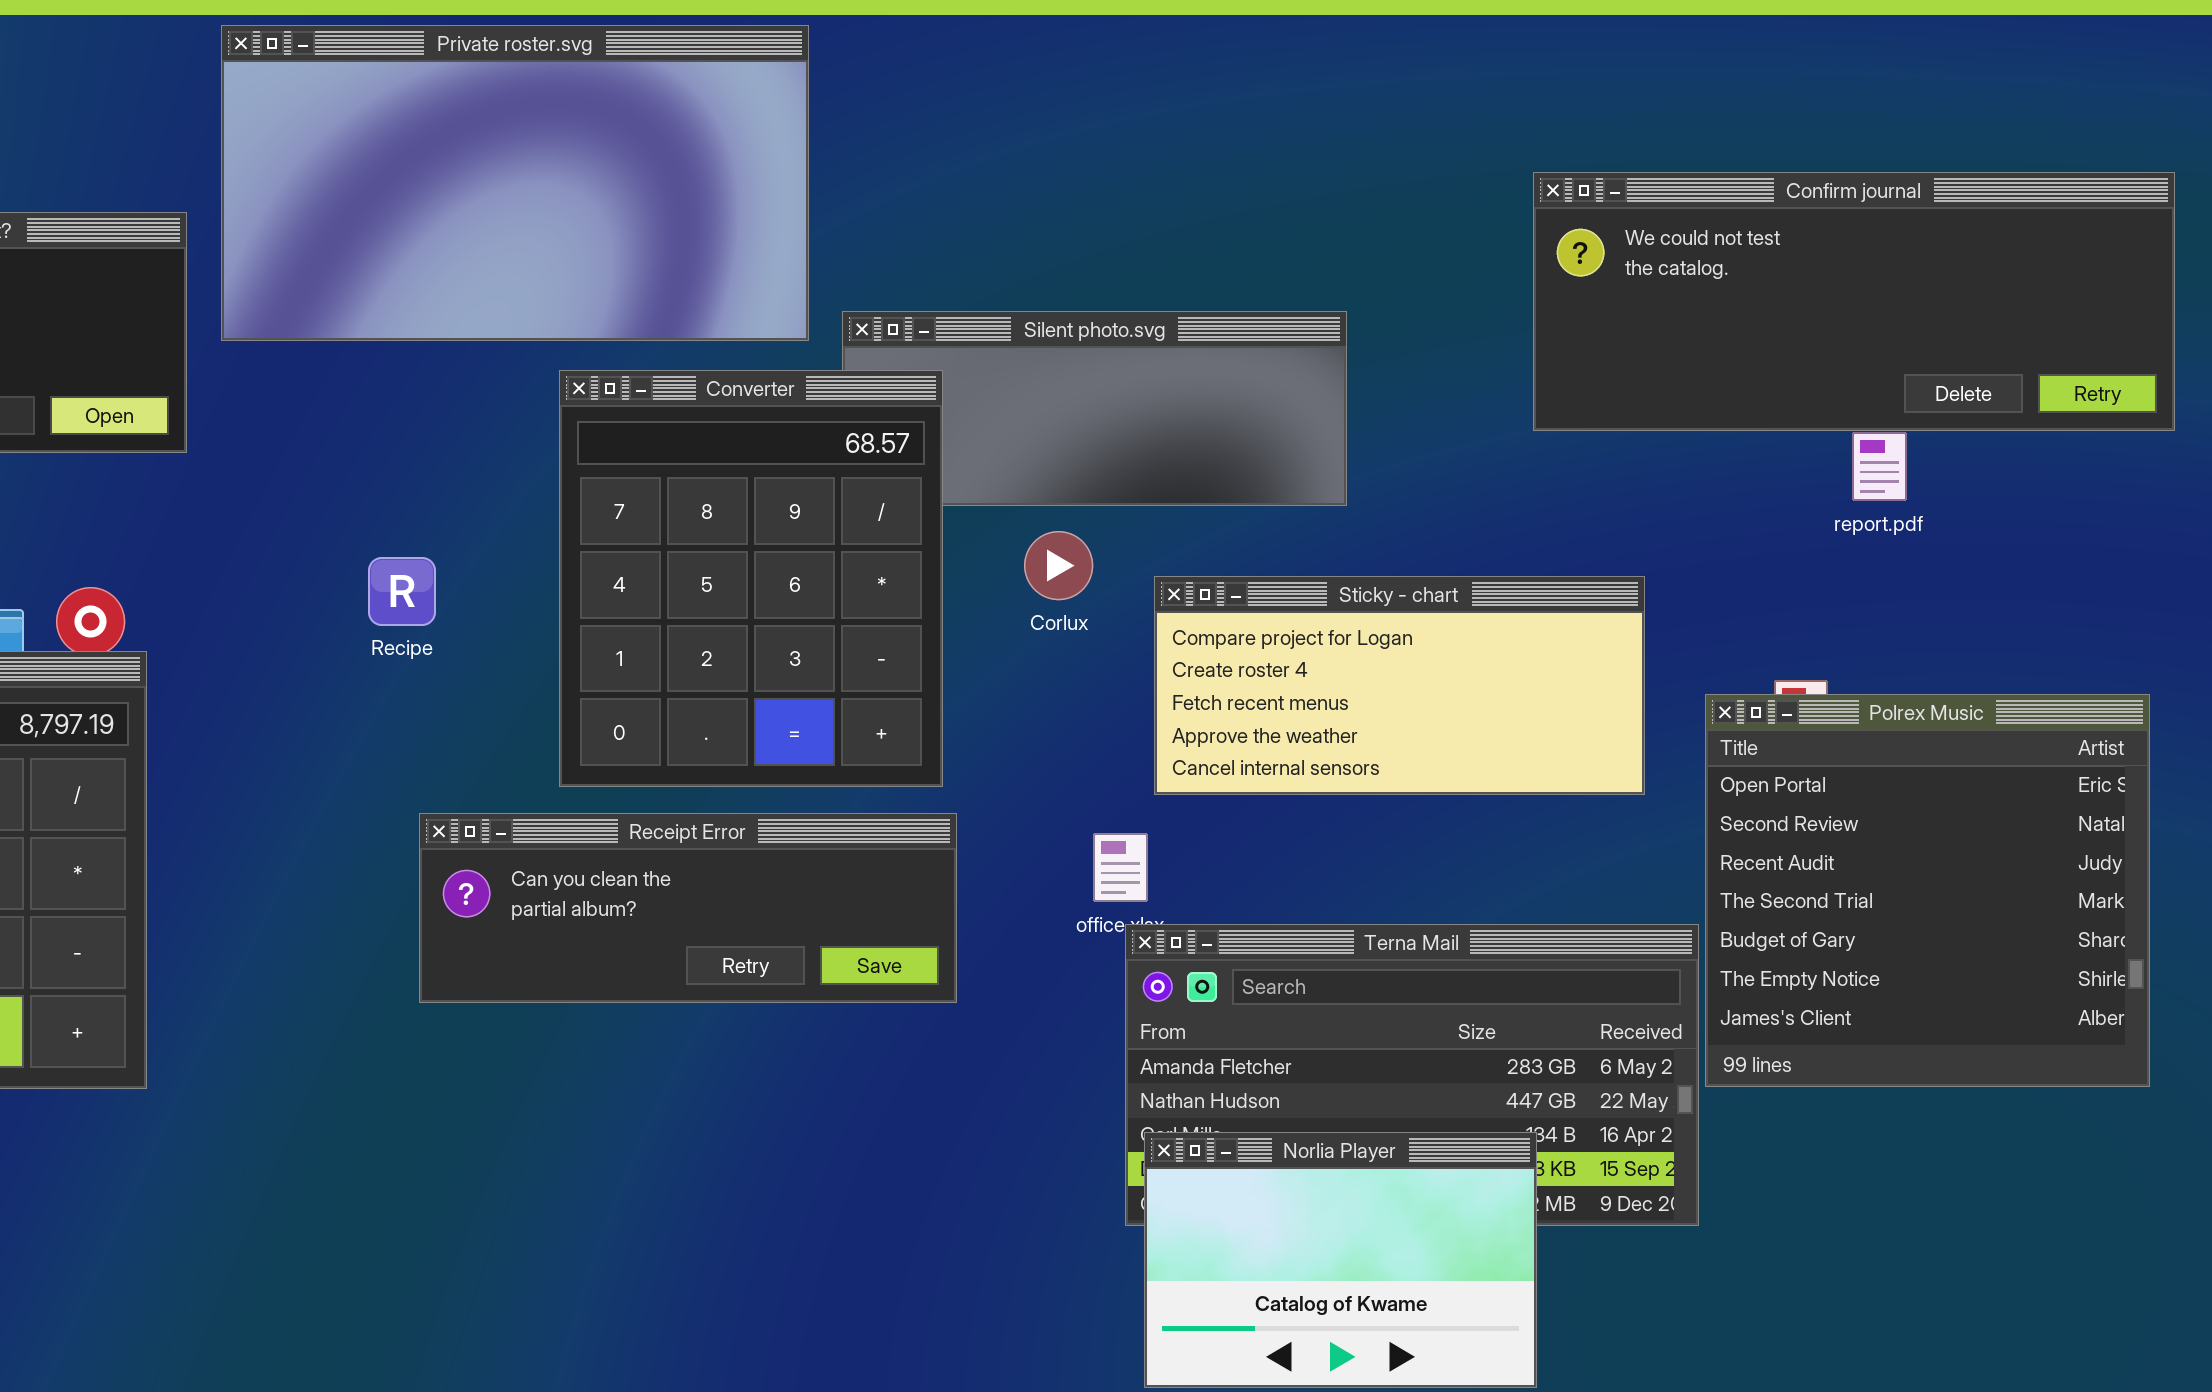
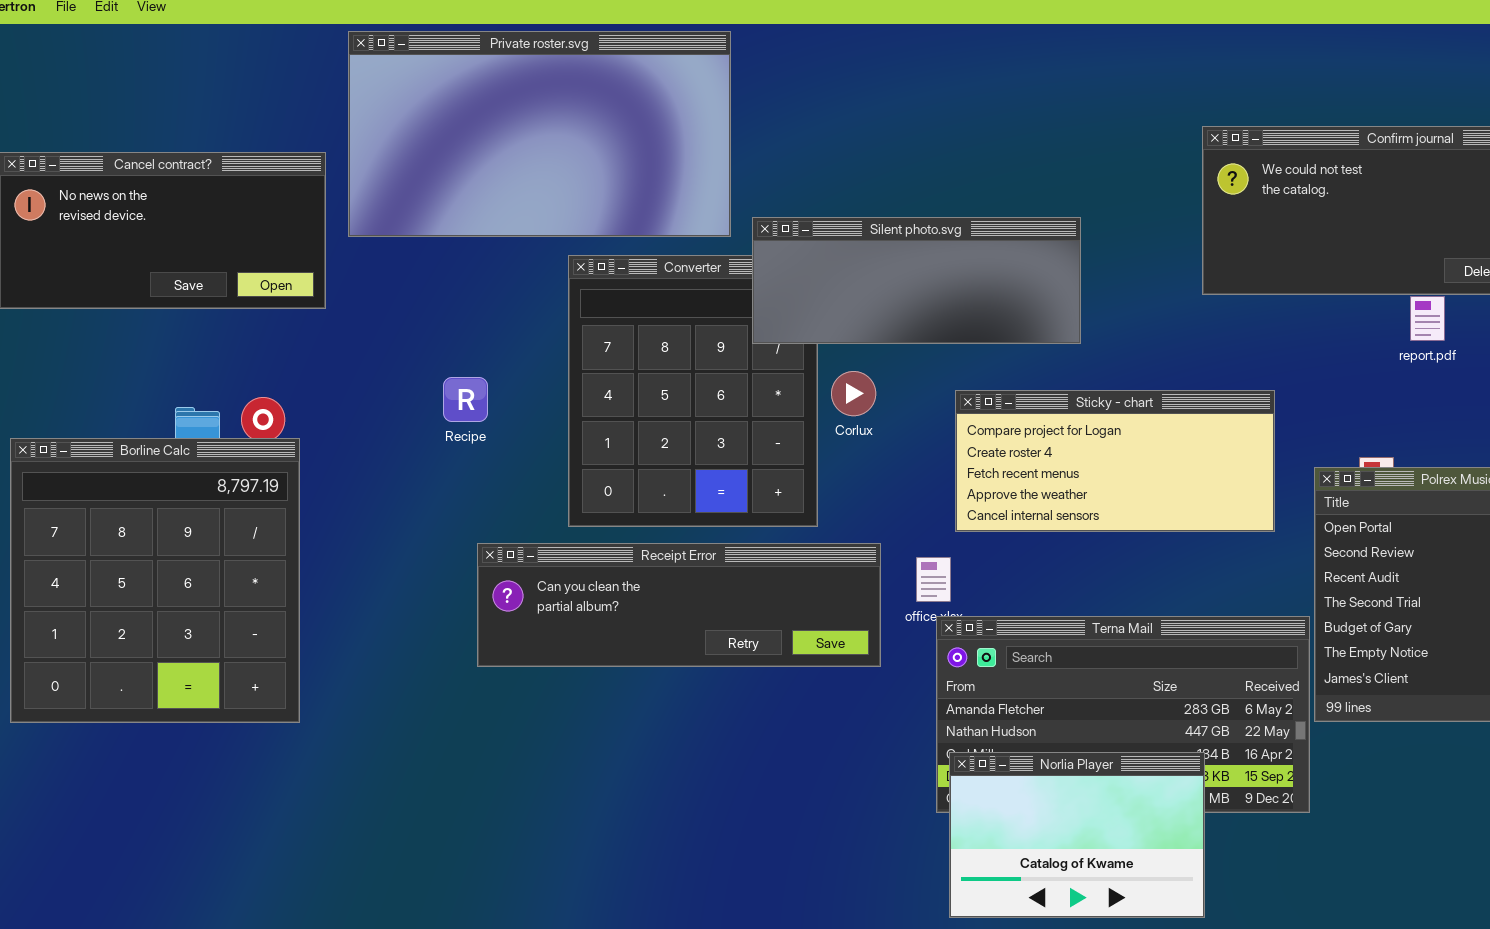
Silent photo.svg: [842,311,1347,506] -> [752,217,1081,344], raised
Corlux: [1024,531,1093,600] -> [831,371,876,416], moved
Receipt Error: [419,813,957,1003] -> [477,543,881,667], resized

